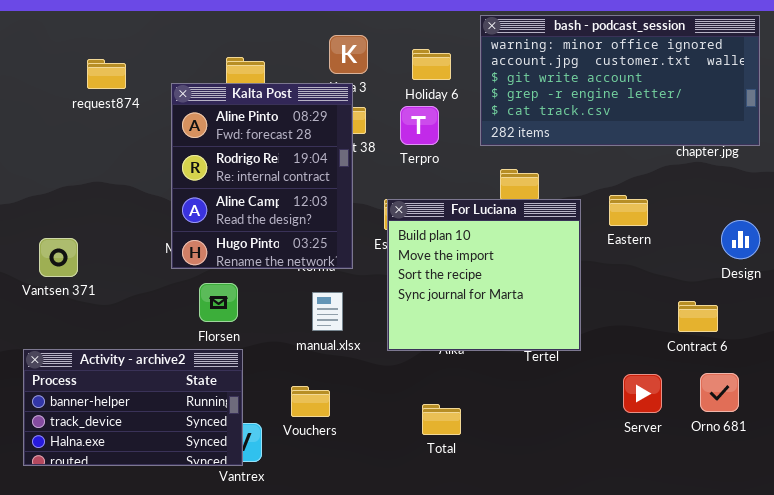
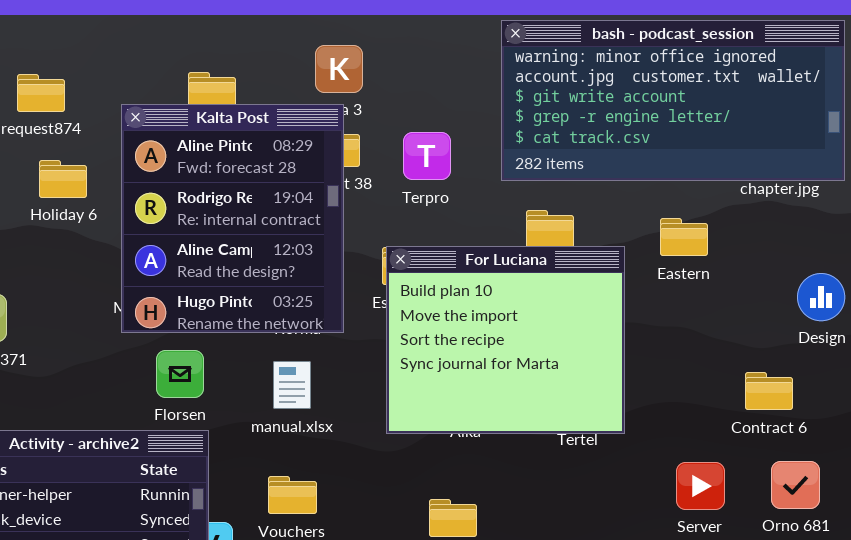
Holiday 6: [412,49,451,80] -> [39,160,87,198], moved
Eastern: [609,195,648,226] -> [660,218,708,256], moved
manual.xlsx: [312,292,343,331] -> [273,361,311,409], moved

